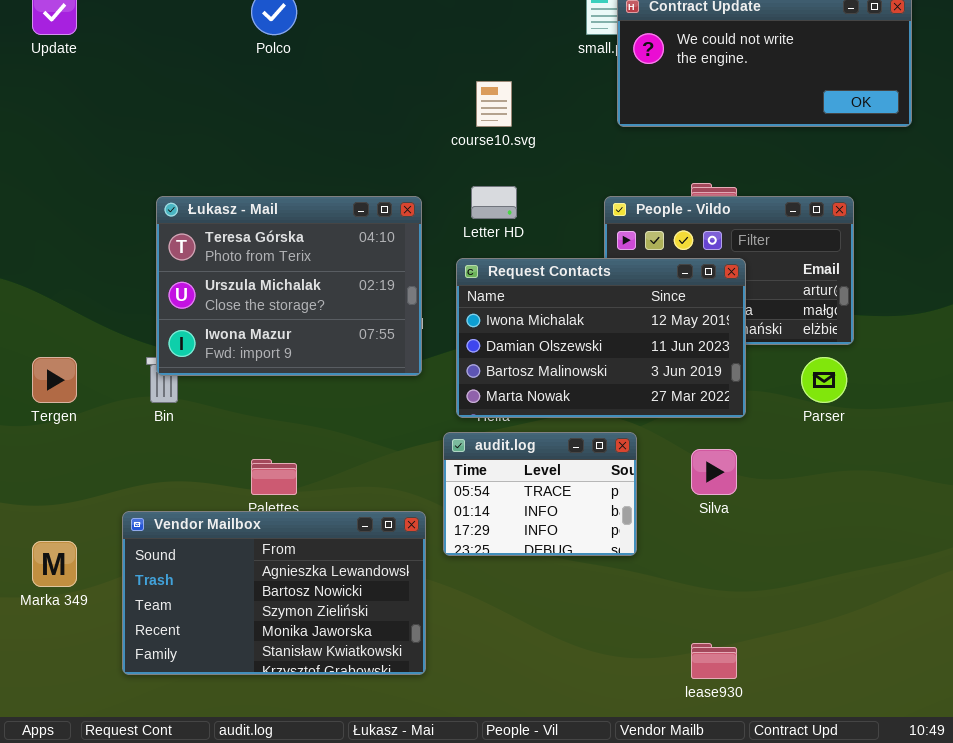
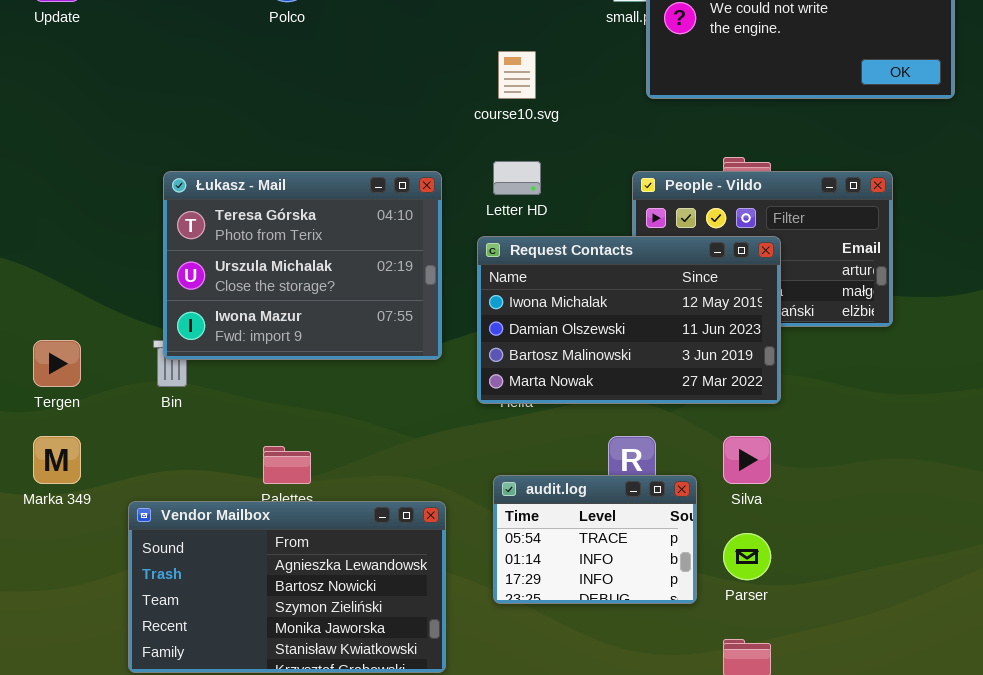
Parser: [801,357,847,403] -> [723,533,771,580], moved
audit.log: [443,432,637,556] -> [493,475,697,604], moved
Marka 349: [32,541,77,587] -> [33,436,81,484], moved

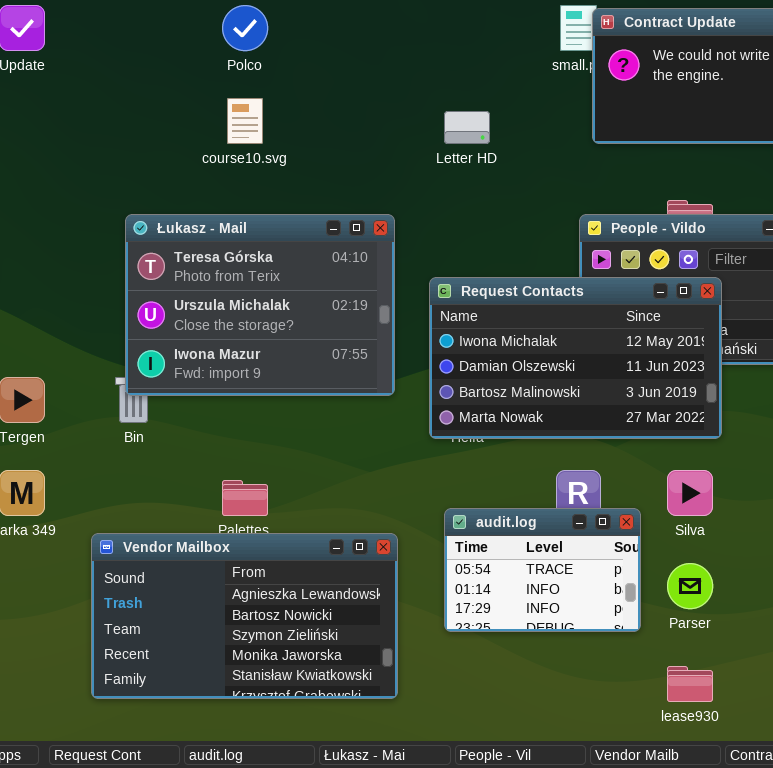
course10.svg: [498,51,536,99] -> [227,98,263,144], moved
Letter HD: [493,161,541,195] -> [444,111,490,144], moved

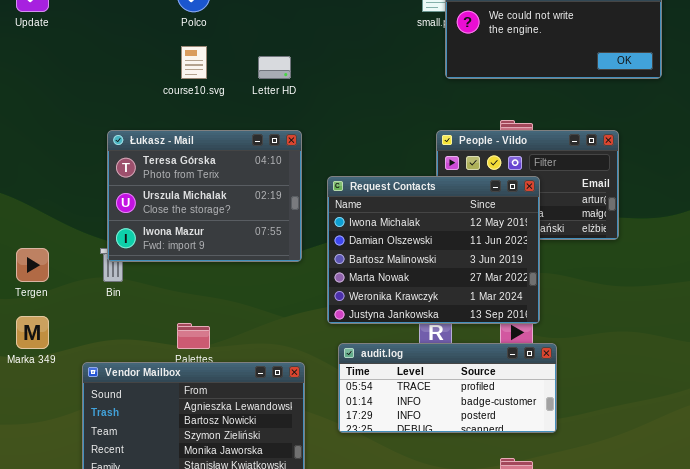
Letter HD: [444,111,490,144] -> [258,56,291,79], moved
Request Contacts: [429,277,722,439] -> [327,176,540,324], resized
audit.log: [444,508,641,632] -> [338,343,557,433], resized

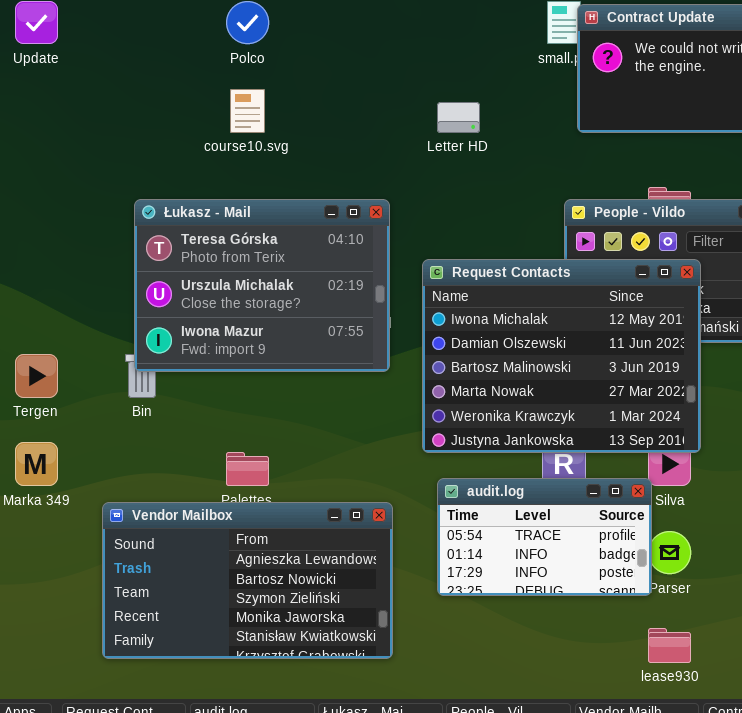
Letter HD: [258,56,291,79] -> [437,102,480,133], moved
audit.log: [338,343,557,433] -> [437,478,652,596], resized

